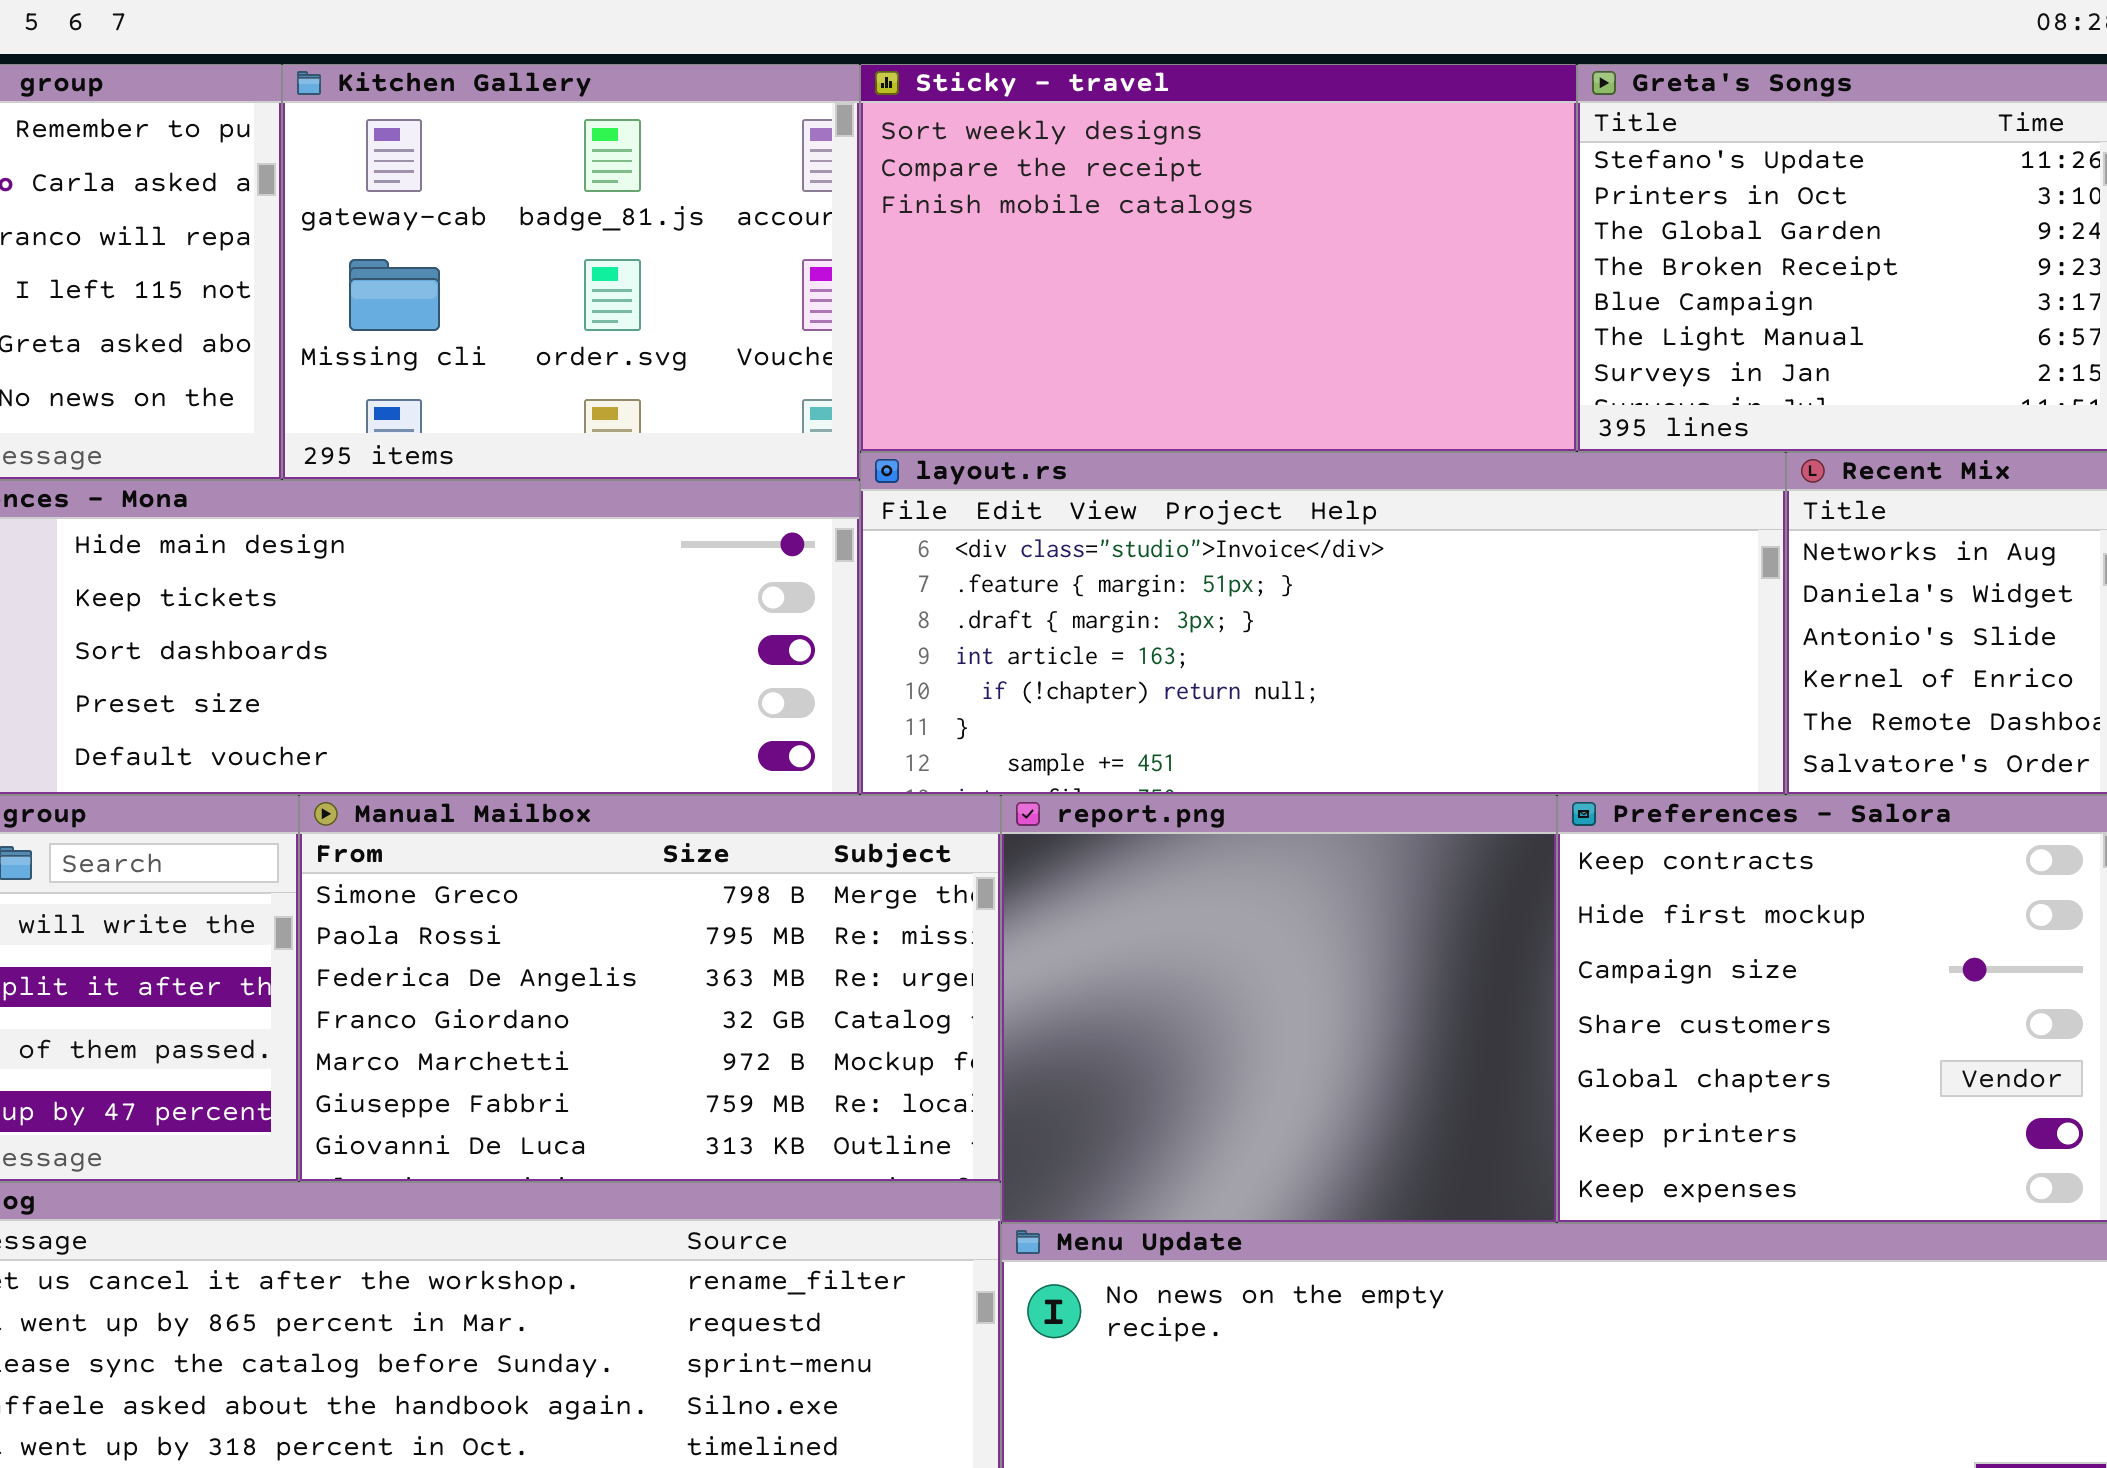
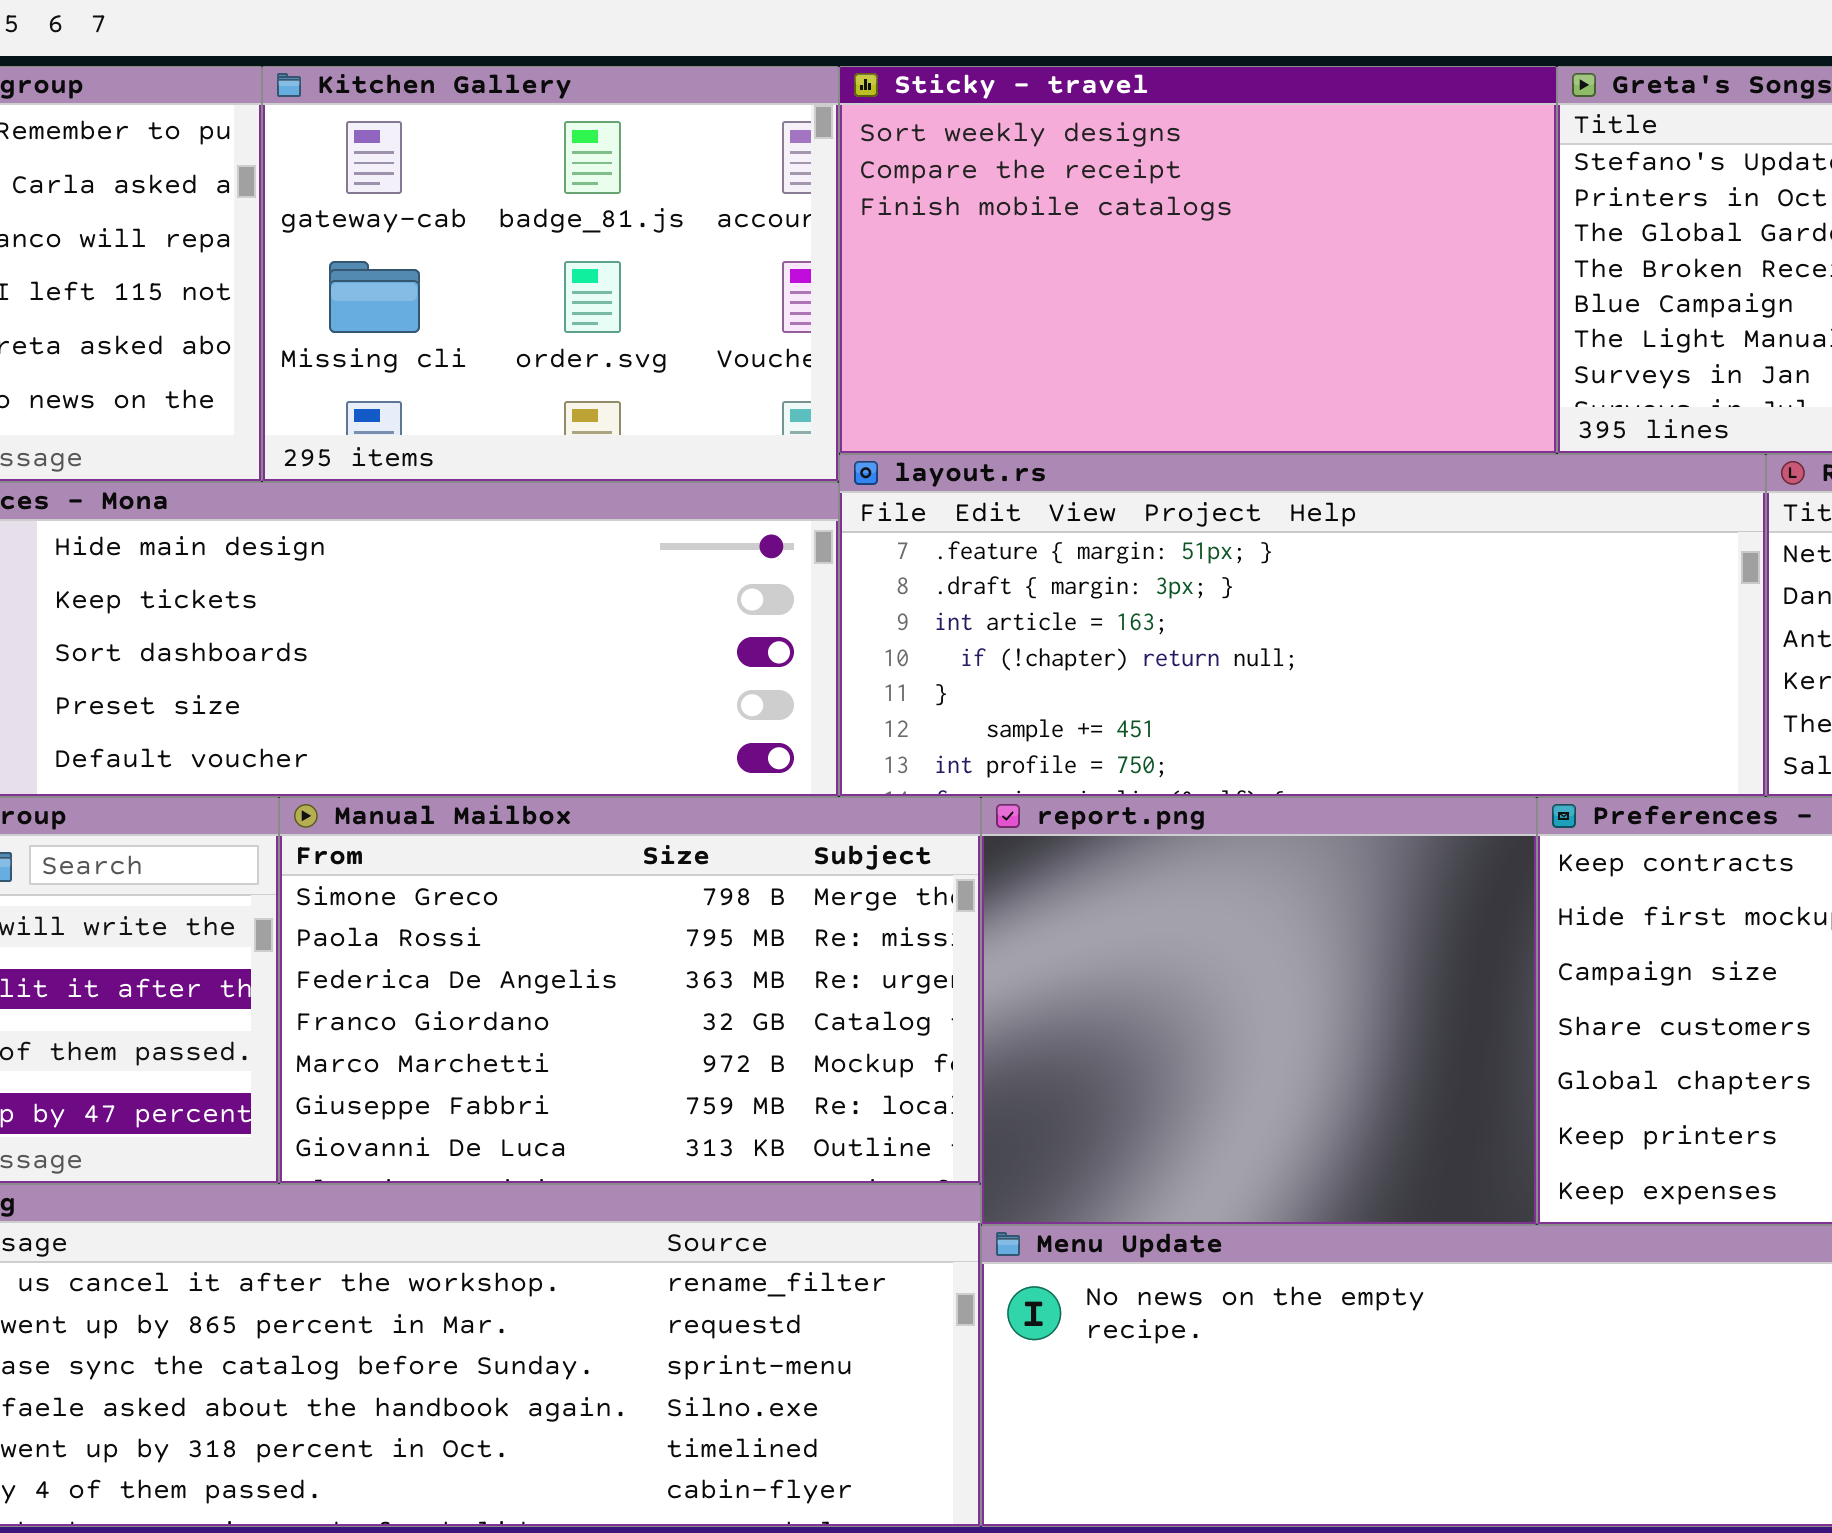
layout.rs: [860,452,1786,795] -> [839,454,1766,797], scrolled down 1 row

